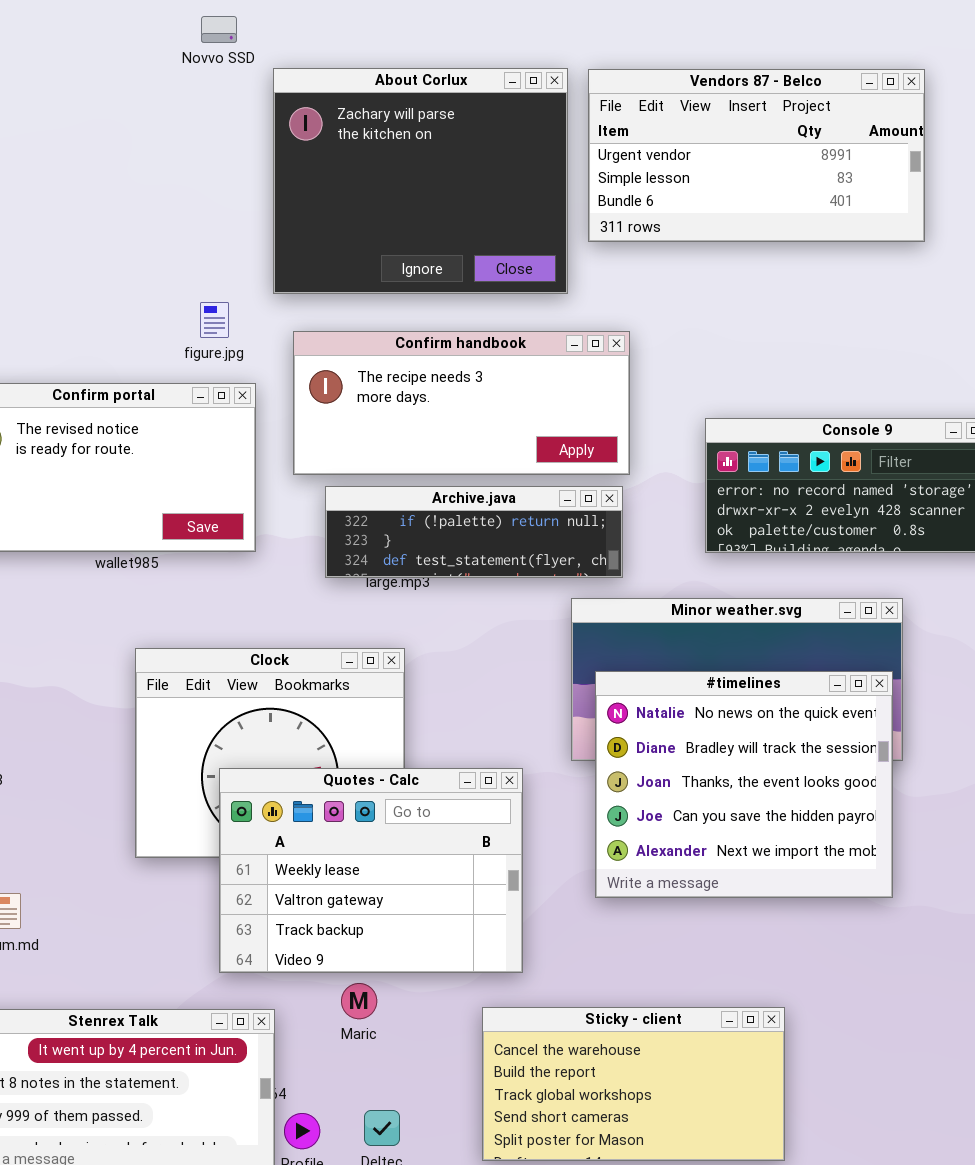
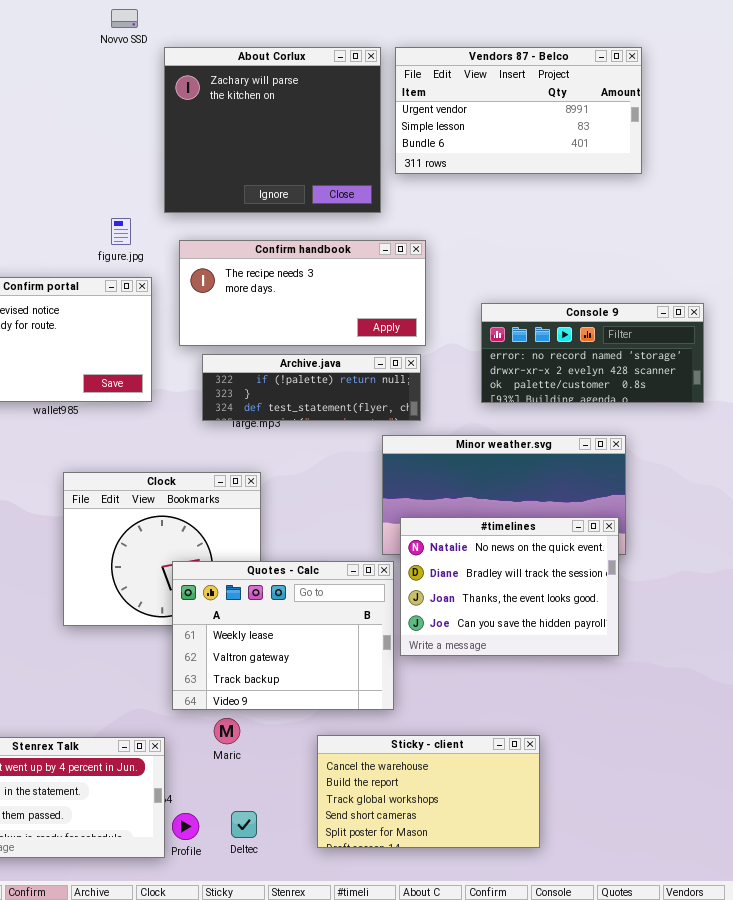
#timelines: [595,671,893,898] -> [400,517,619,656], resized
Quotes - Calc: [219,768,523,973] -> [172,561,394,710], moved

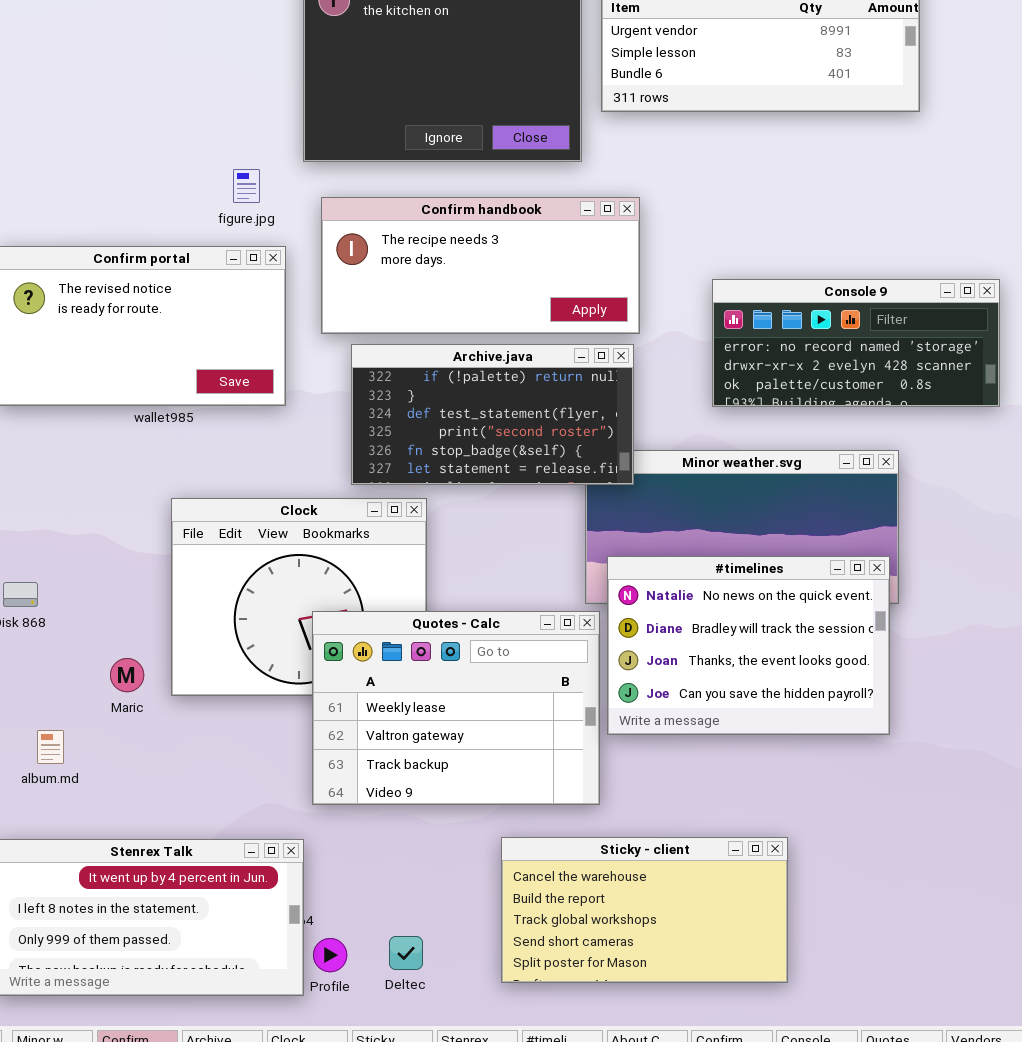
Archive.java: [202,354,421,421] -> [351,344,634,485], resized
Maric: [214,718,240,744] -> [110,658,144,692], moved

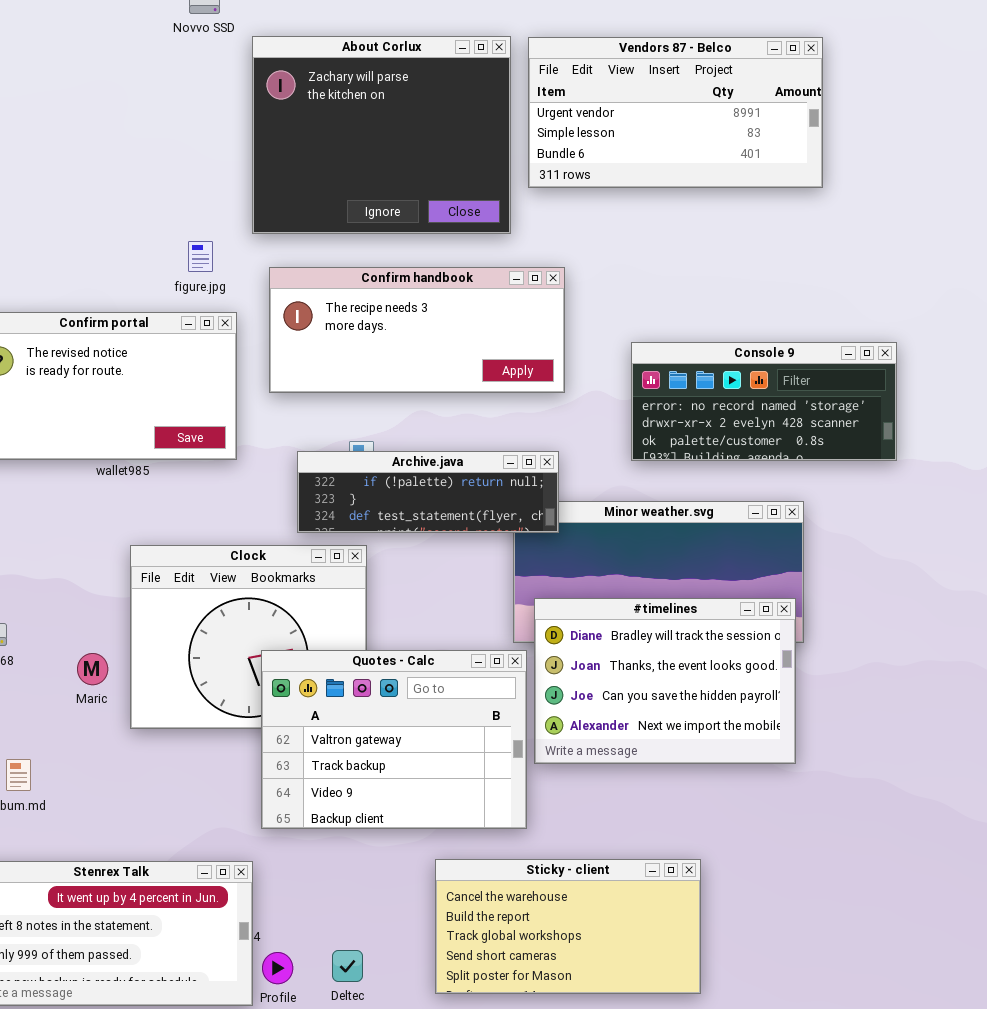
Archive.java: [351,344,634,485] -> [297,451,559,533], resized
#timelines: [607,556,890,735] -> [534,598,796,764], scrolled down 1 row
Quotes - Calc: [312,611,600,805] -> [261,650,527,829], scrolled down 1 row
Maric: [110,658,144,692] -> [77,653,108,685], moved

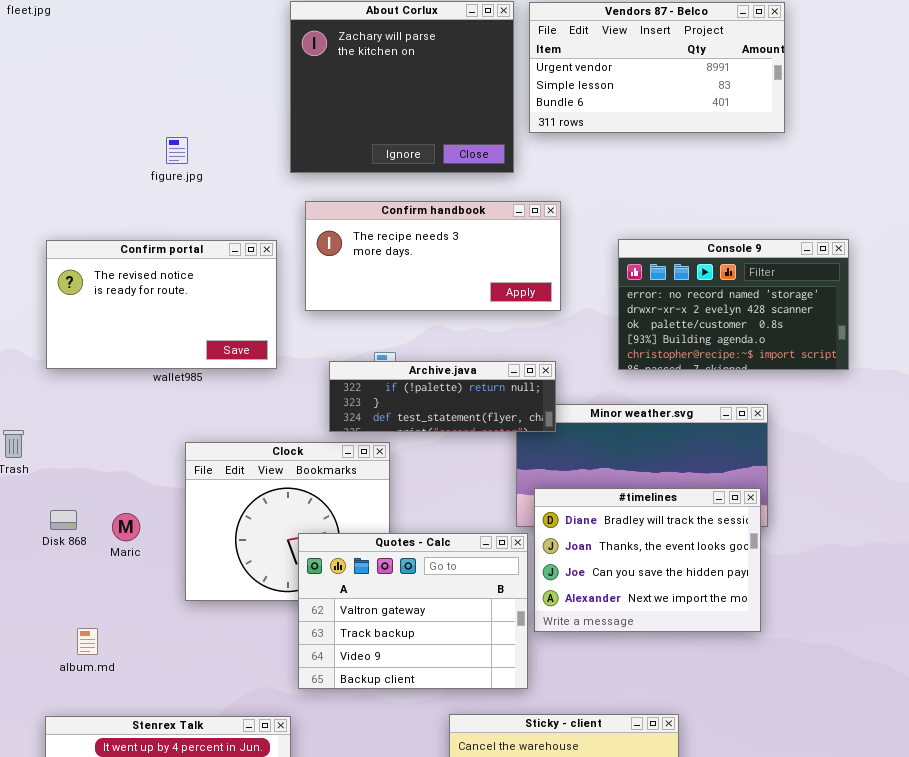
figure.jpg: [188,241,213,272] -> [166,137,188,164], moved
Console 9: [631,342,897,461] -> [618,239,849,370], resized
Maric: [77,653,108,685] -> [112,513,140,541], moved

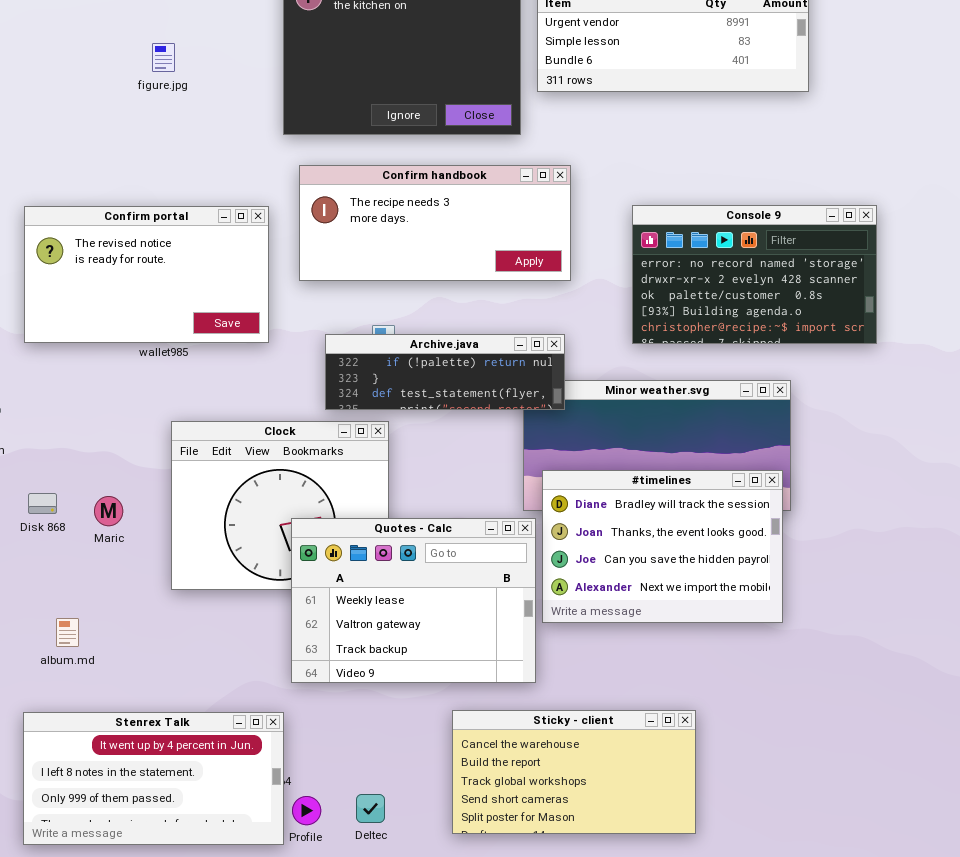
figure.jpg: [166,137,188,164] -> [152,43,175,72], moved
Quotes - Calc: [298,533,528,689] -> [291,518,536,683], scrolled up 1 row

